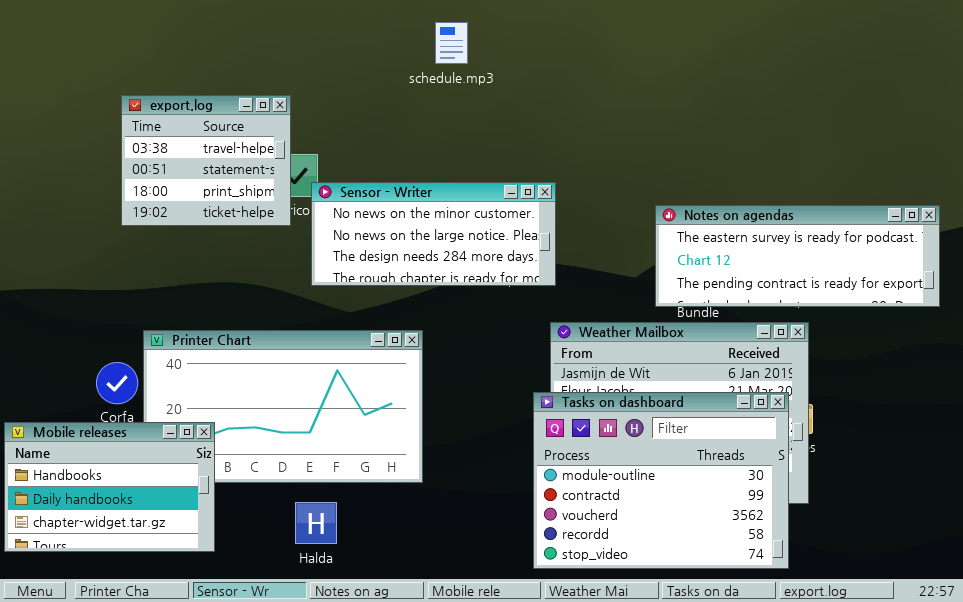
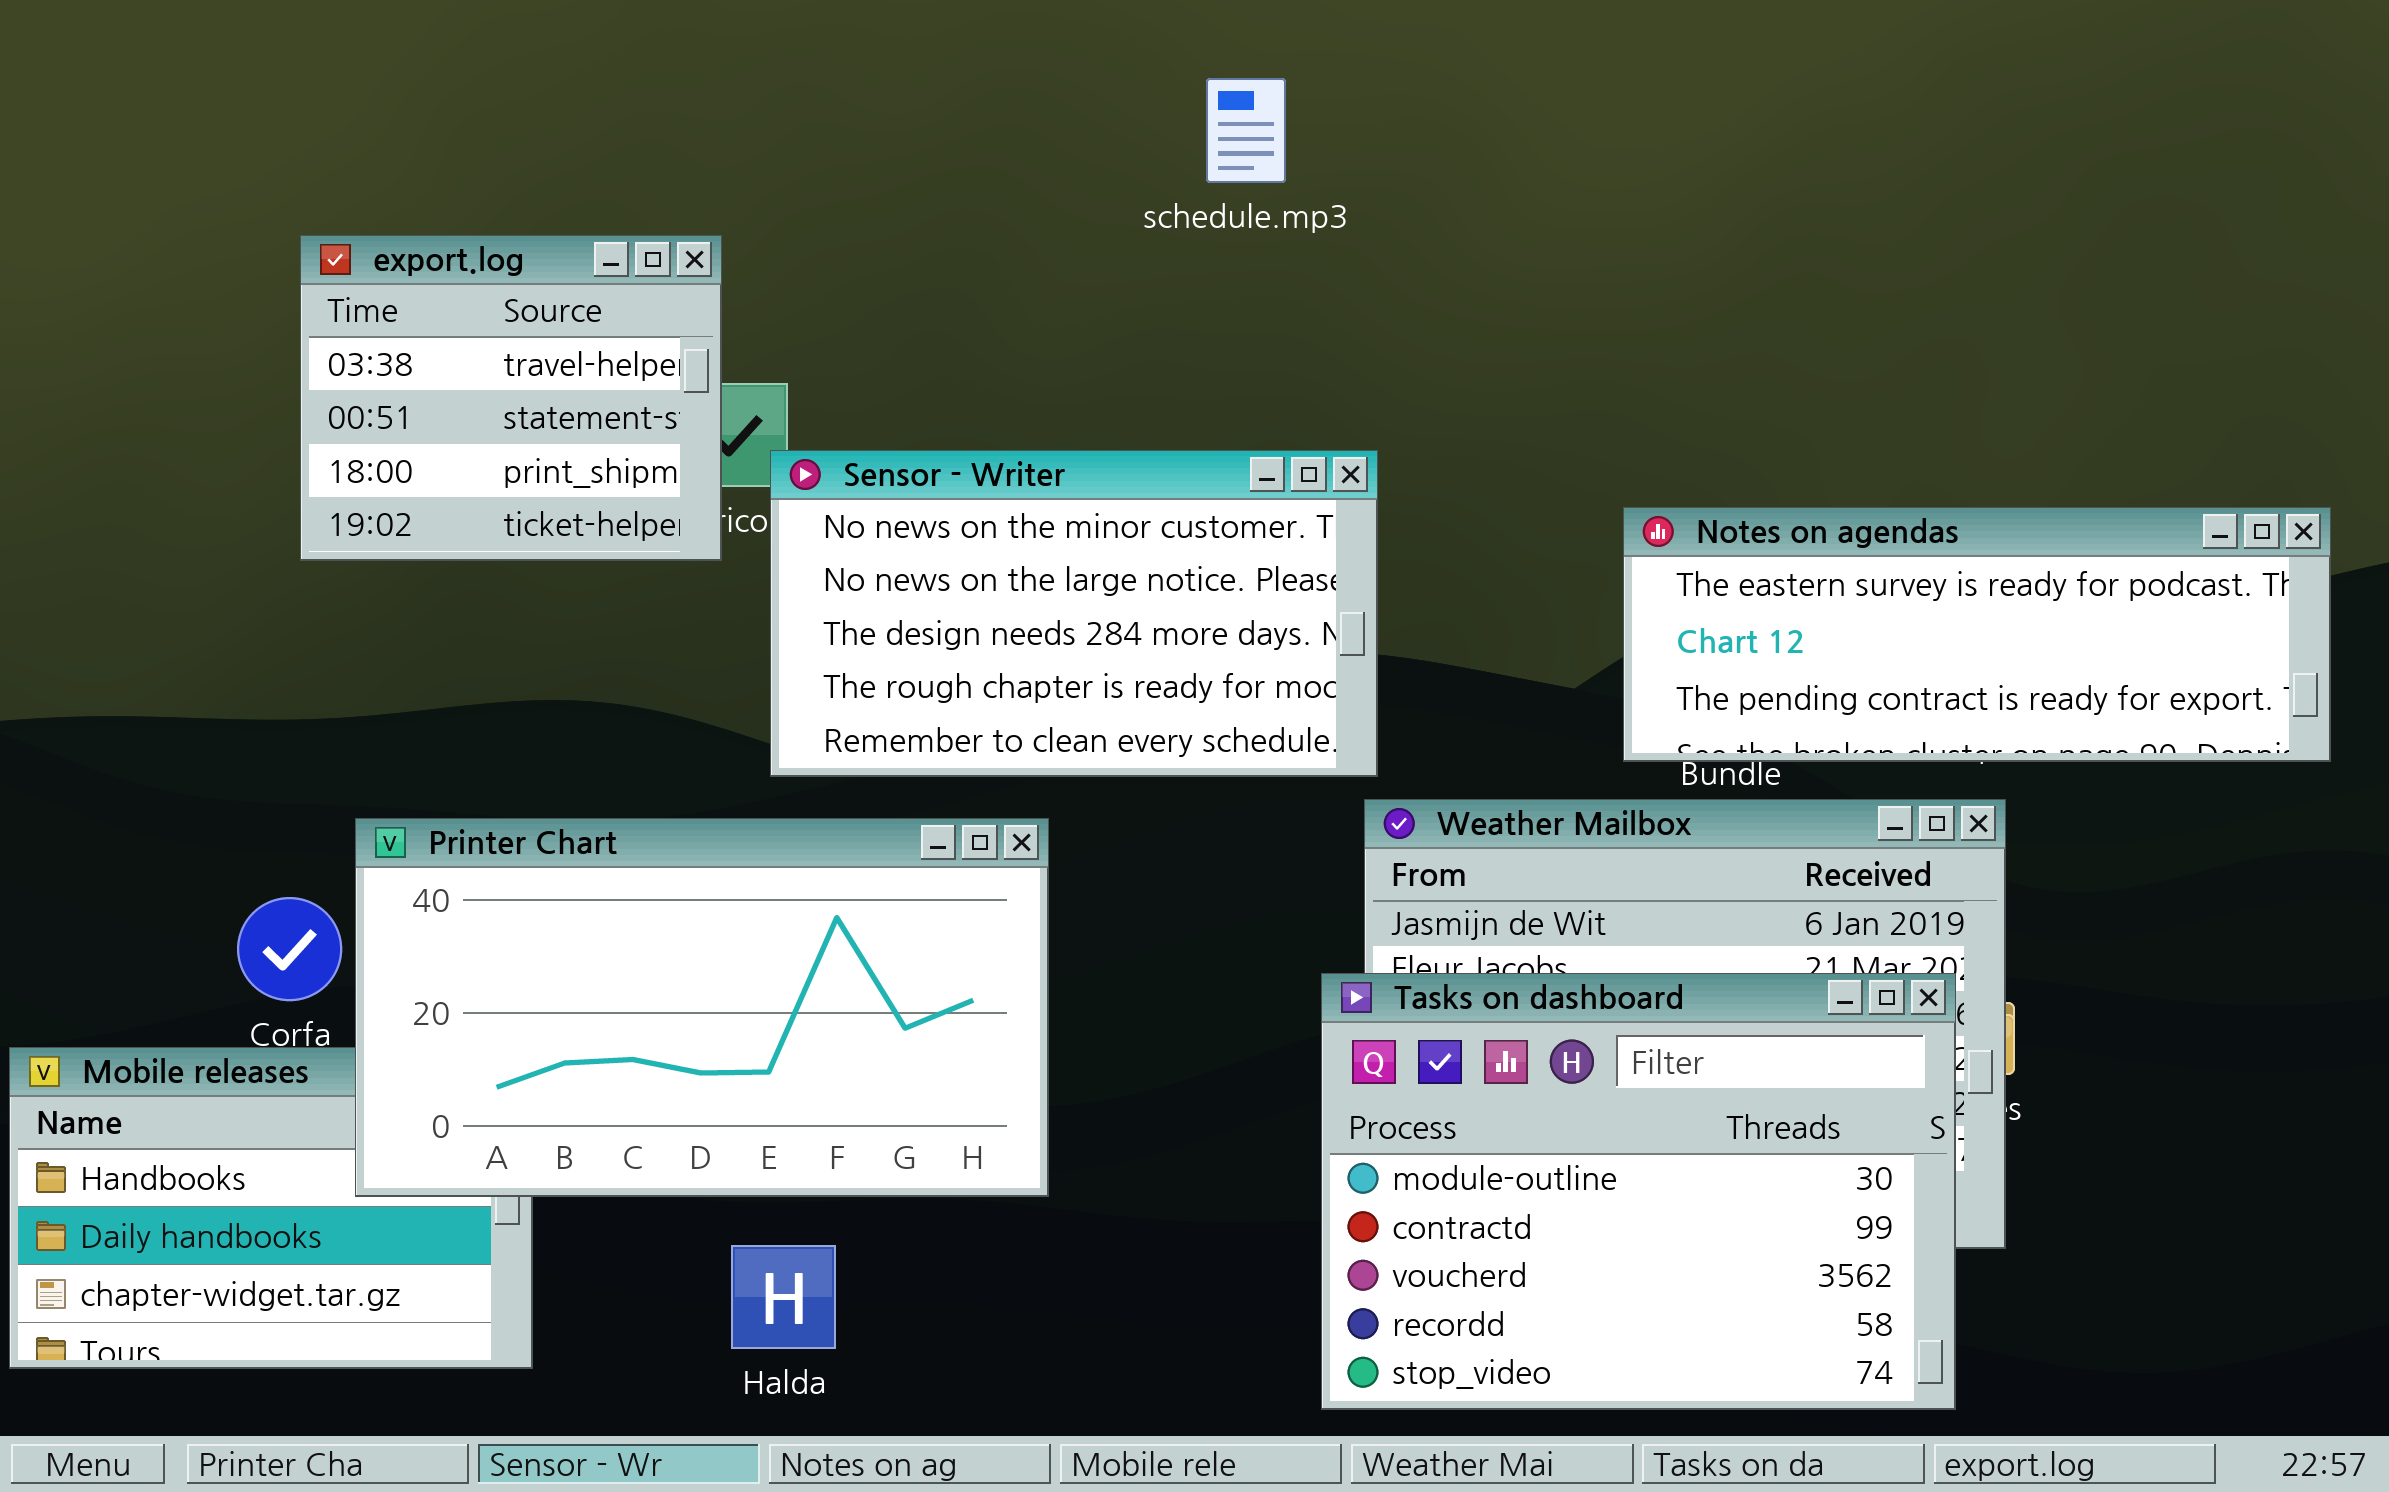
schedule.mp3: [435,22,468,64] -> [1206,78,1286,183], moved
Sensor - Writer: [311,182,556,286] -> [770,450,1378,777], resized
Printer Chart: [143,330,423,483] -> [355,818,1049,1197], raised

